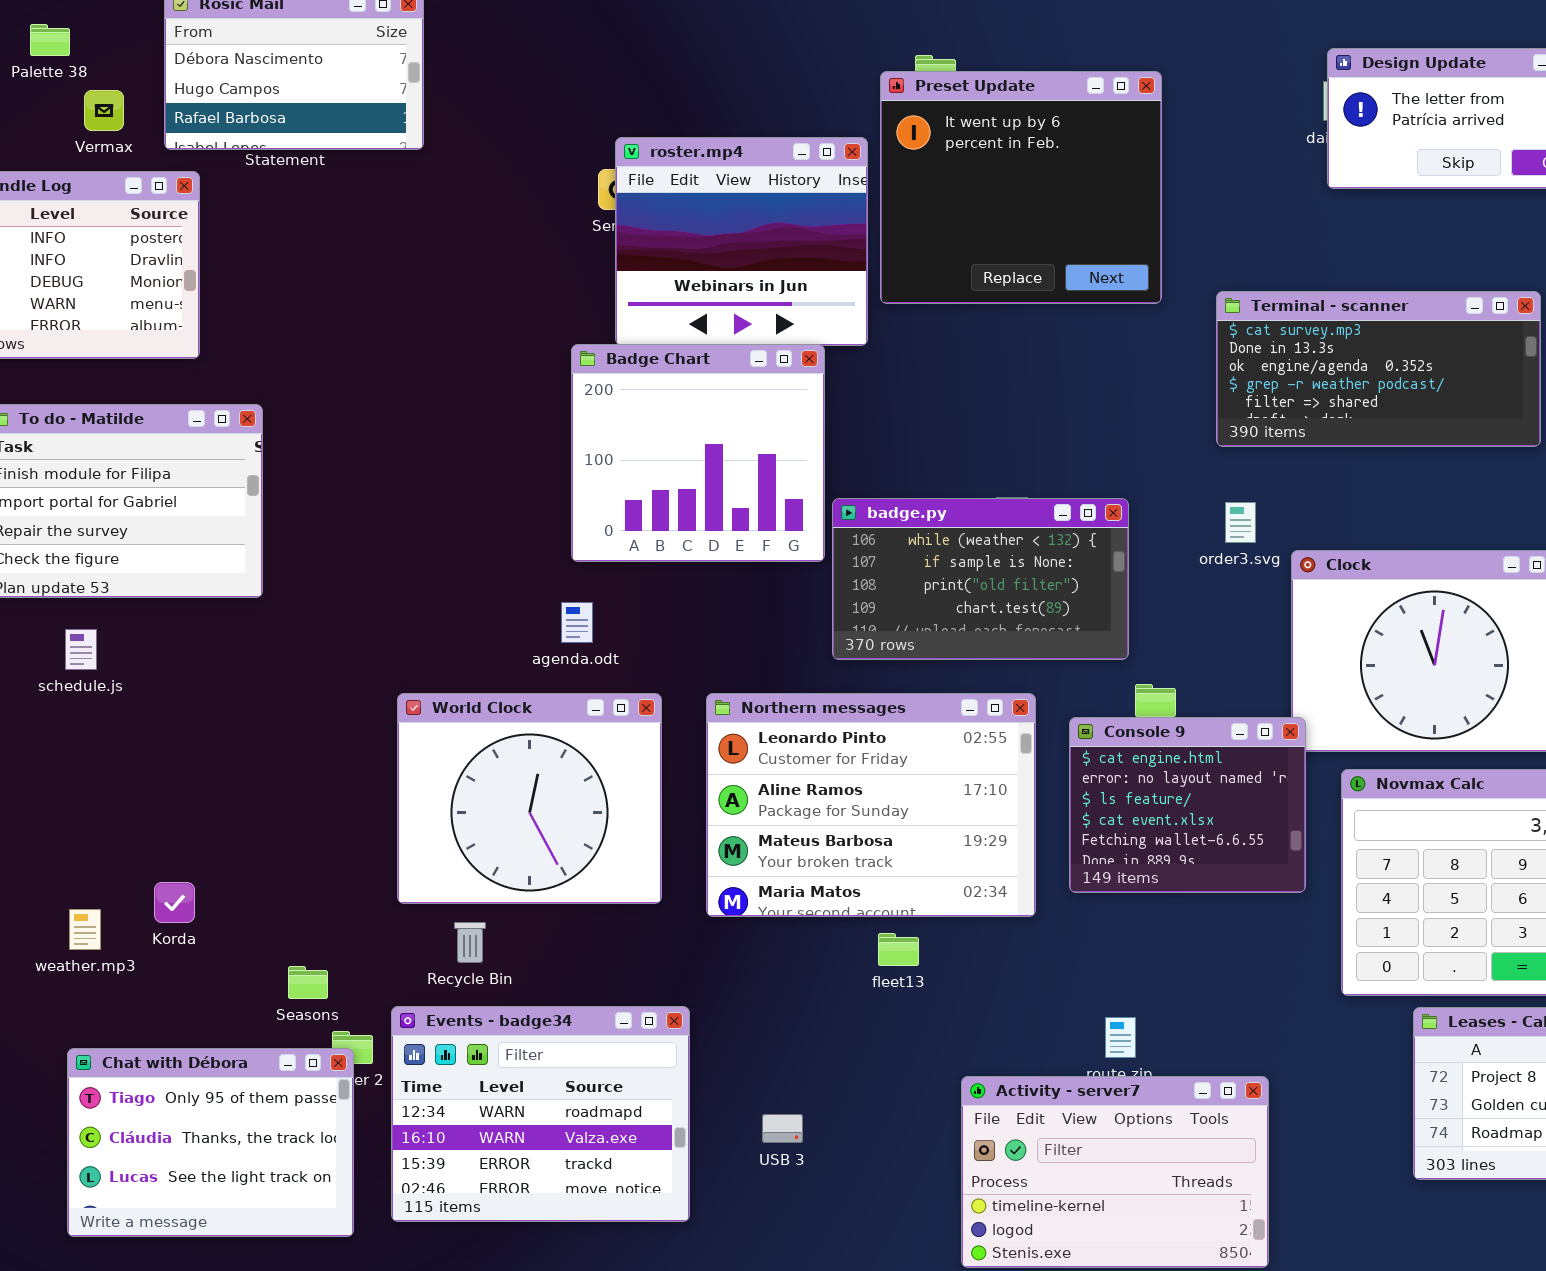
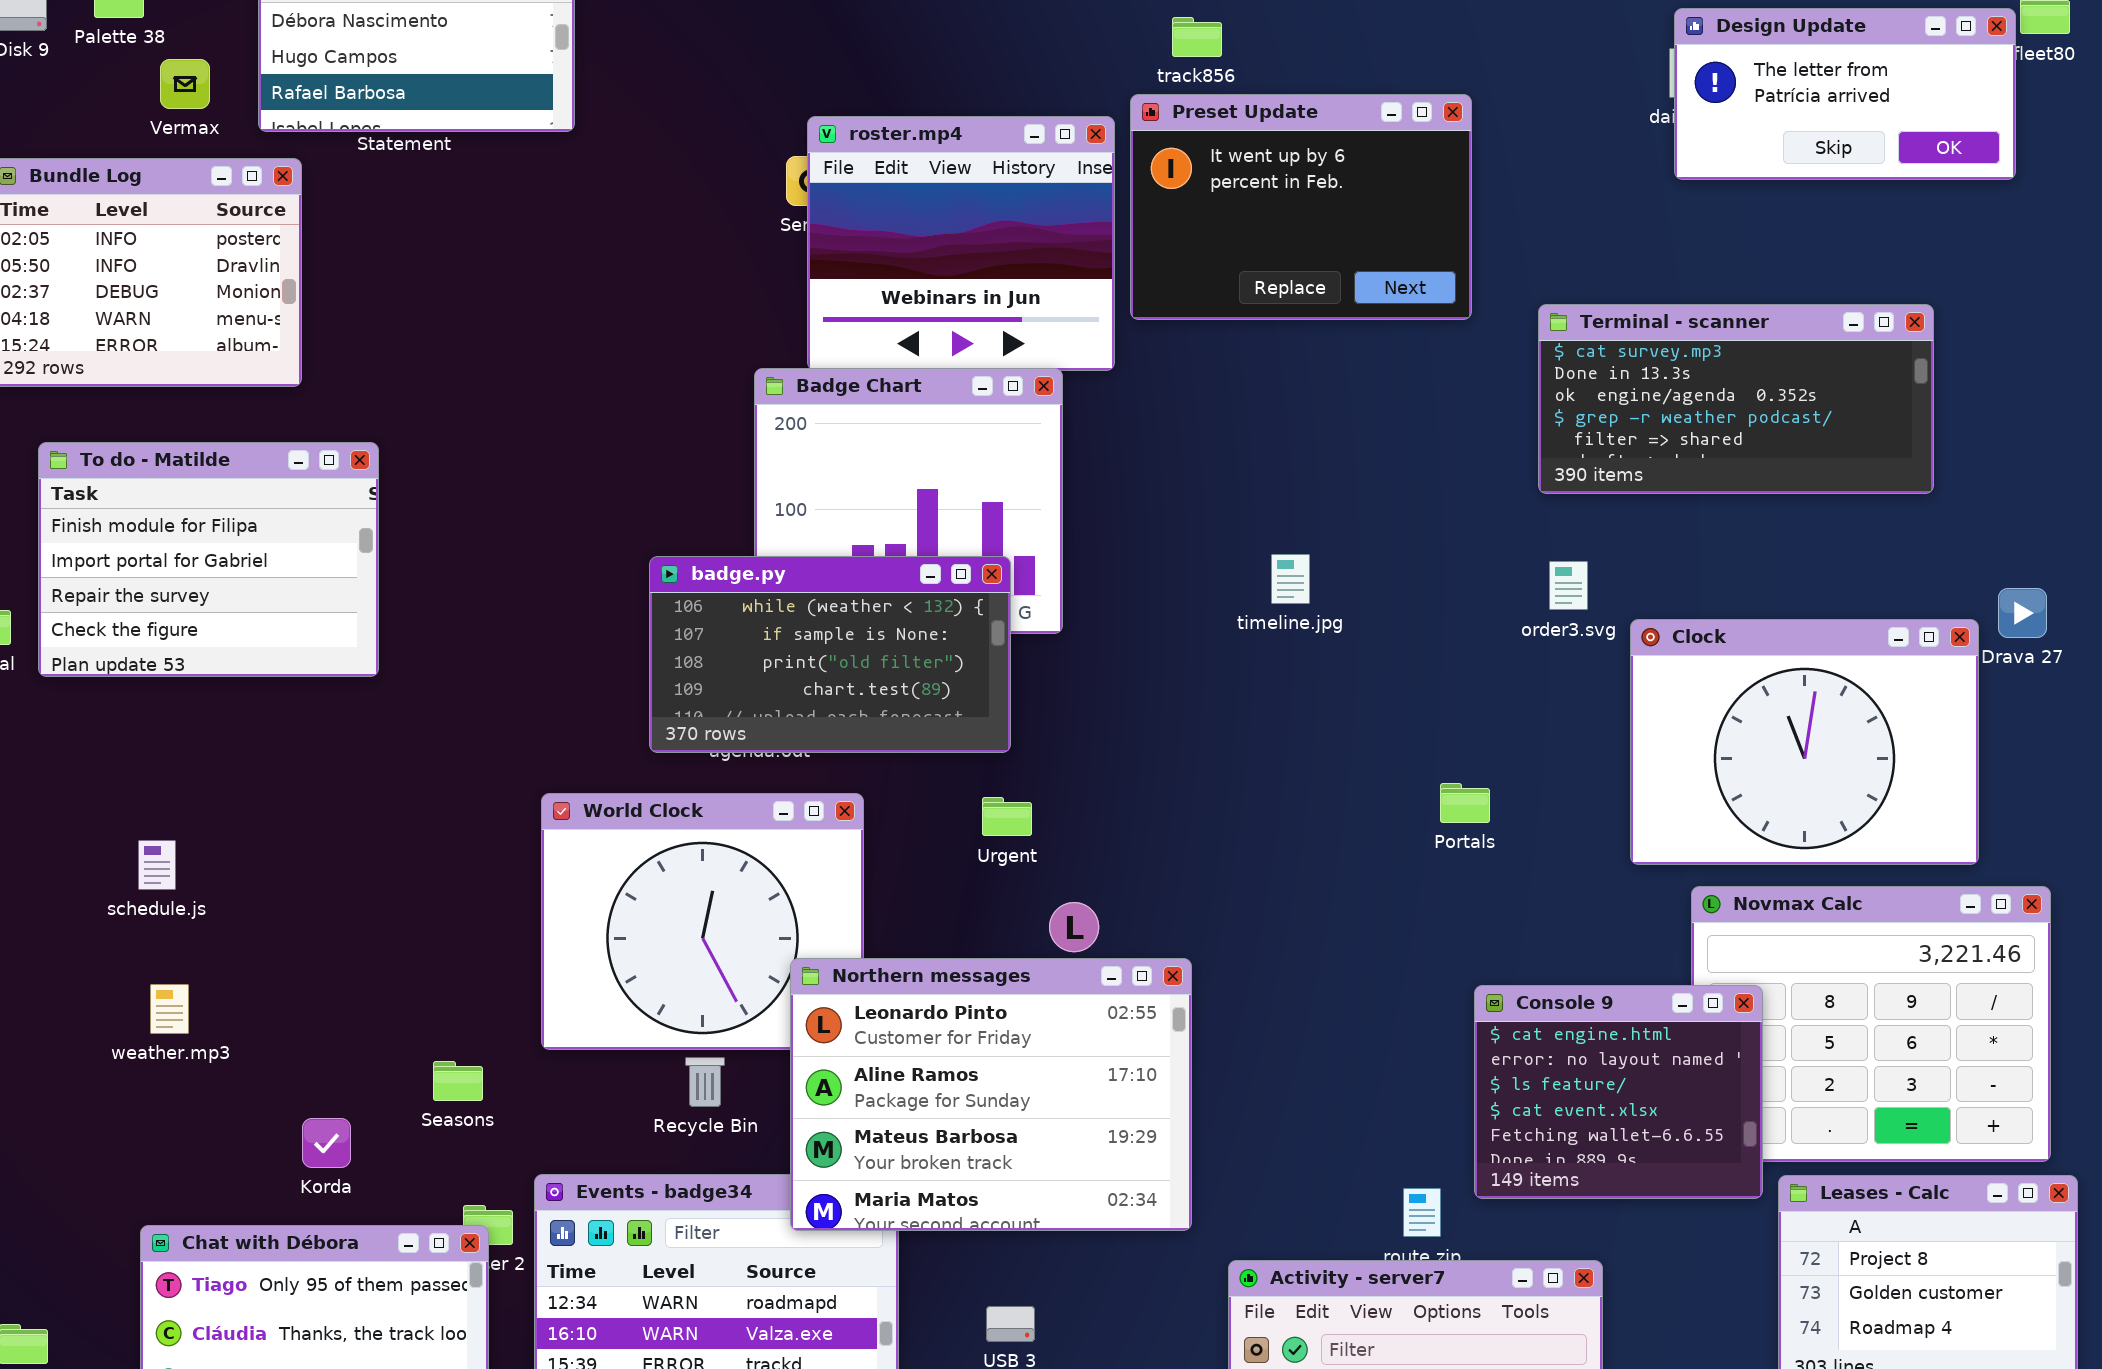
Preset Update: [880,71,1162,304] -> [1130,94,1472,320], resized
badge.py: [832,498,1129,660] -> [649,556,1011,753], moved
schedule.js: [65,629,97,670] -> [138,840,176,890], moved
Northern messages: [706,693,1036,917] -> [790,958,1192,1231], moved
Console 9: [1069,717,1306,893] -> [1474,985,1763,1199], moved
Korda: [154,882,195,923] -> [302,1118,351,1168], moved
weather.mp3: [69,909,101,950] -> [150,984,189,1034], moved
Recycle Bin: [454,922,486,963] -> [685,1057,725,1107], moved
Seasons: [288,966,328,999] -> [433,1061,483,1101], moved

